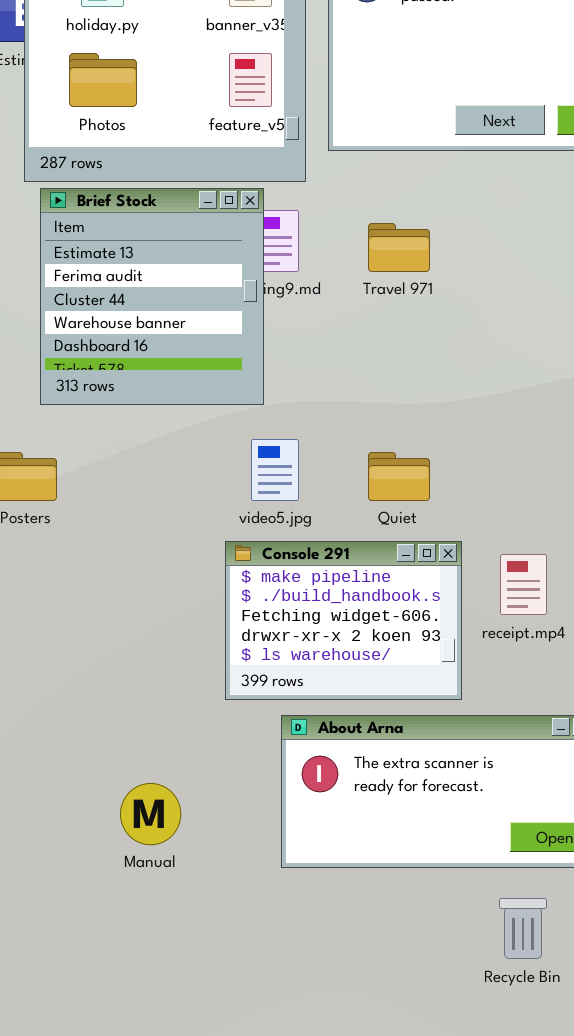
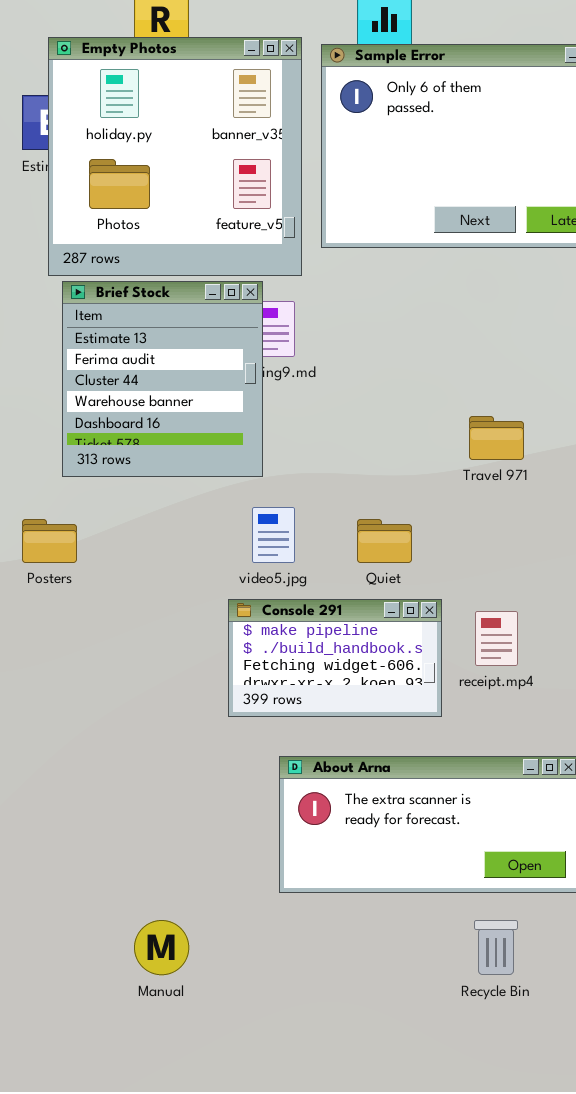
Travel 971: [368,223,430,272] -> [469,416,524,460], moved
Console 291: [225,541,462,700] -> [228,599,442,717], resized
Manual: [120,783,181,845] -> [134,920,189,975], moved

